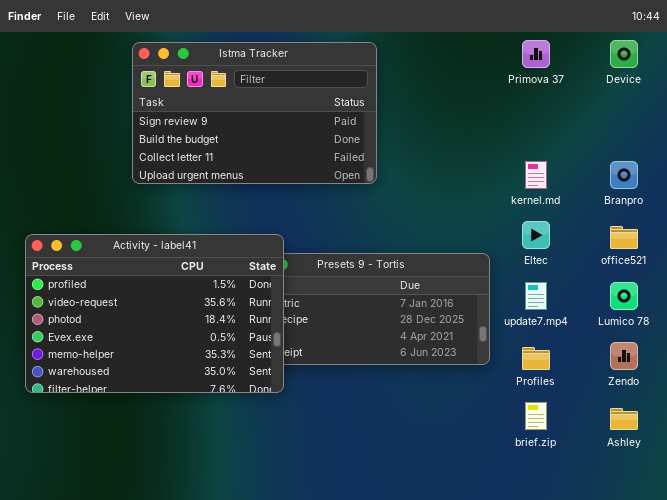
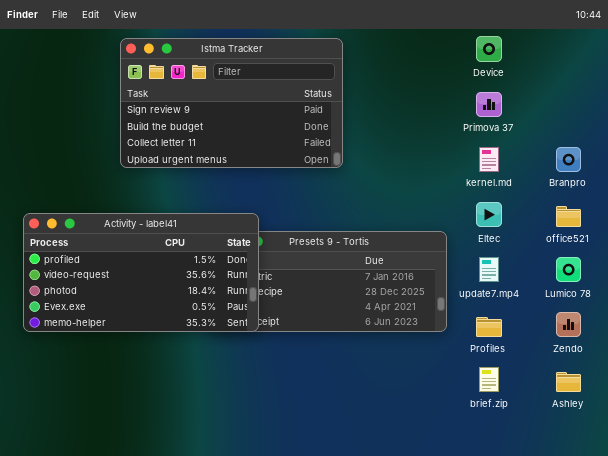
Primova 37: [522,40,550,68] -> [476,92,502,117], moved
Device: [610,40,638,68] -> [476,36,502,62], moved
Activity - label41: [25,234,284,393] -> [23,213,259,332], resized

